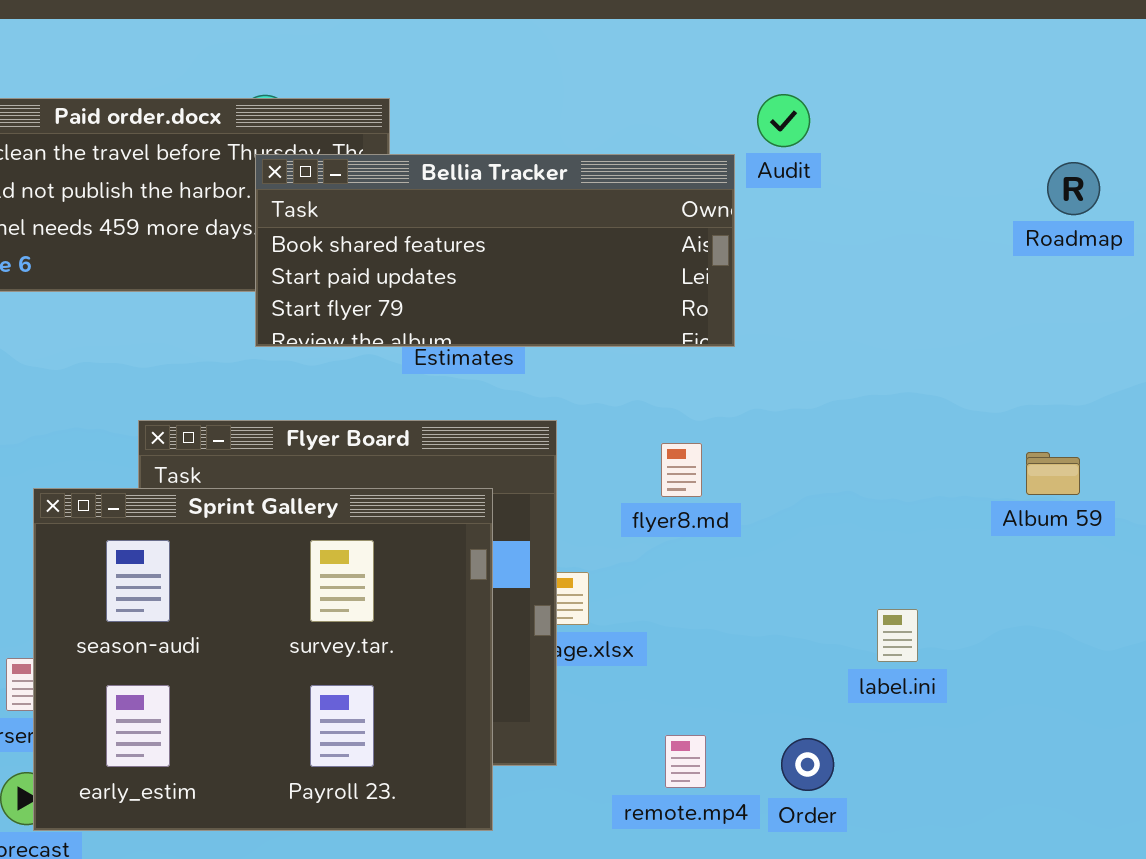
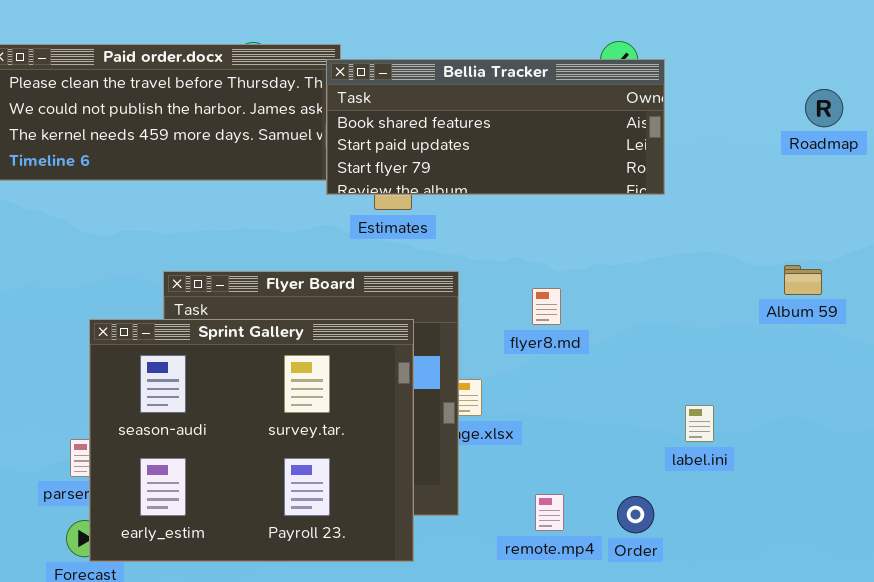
Bellia Tracker: [255,154,735,347] -> [326,59,665,195], moved
Album 59: [1026,452,1080,495] -> [784,265,822,295], moved

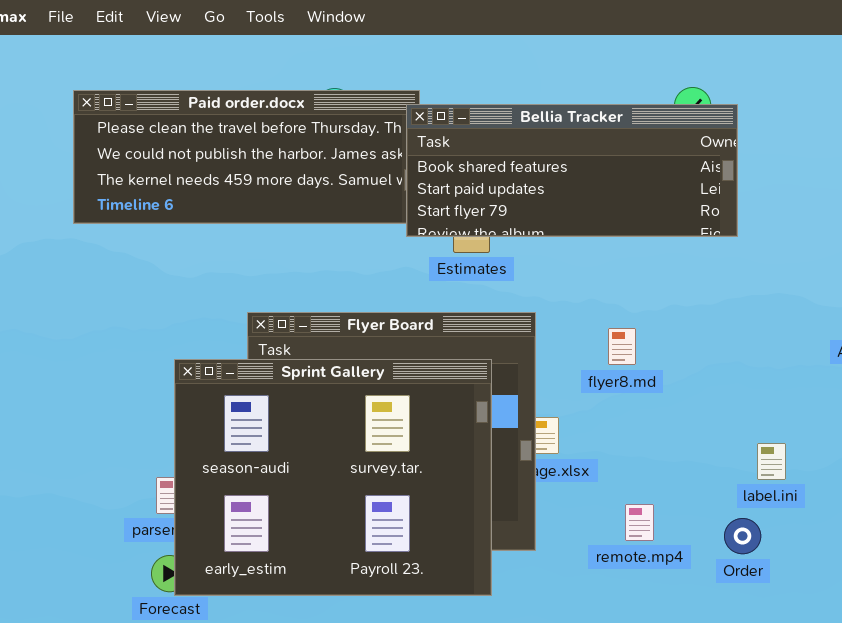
remote.mp4: [535,494,564,531] -> [625,504,654,541], moved
Order: [617,496,654,533] -> [724,518,761,554], moved

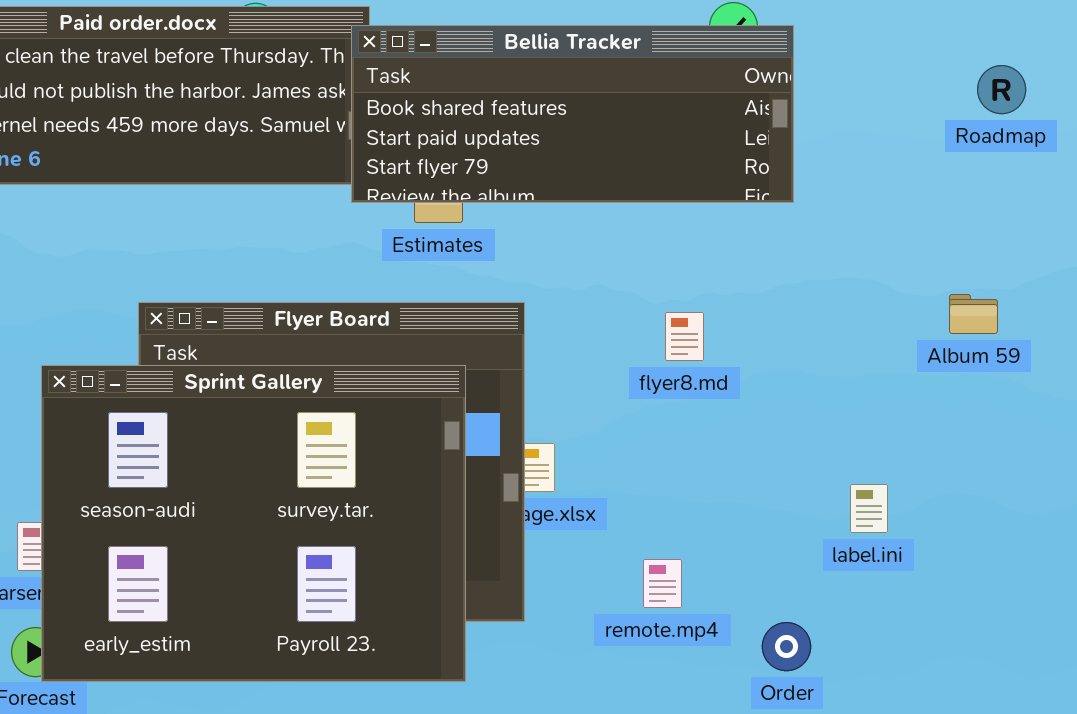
flyer8.md: [608,328,636,365] -> [665,312,704,361], moved
label.ini: [757,443,786,480] -> [850,484,888,533], moved
Order: [724,518,761,554] -> [762,622,811,671], moved

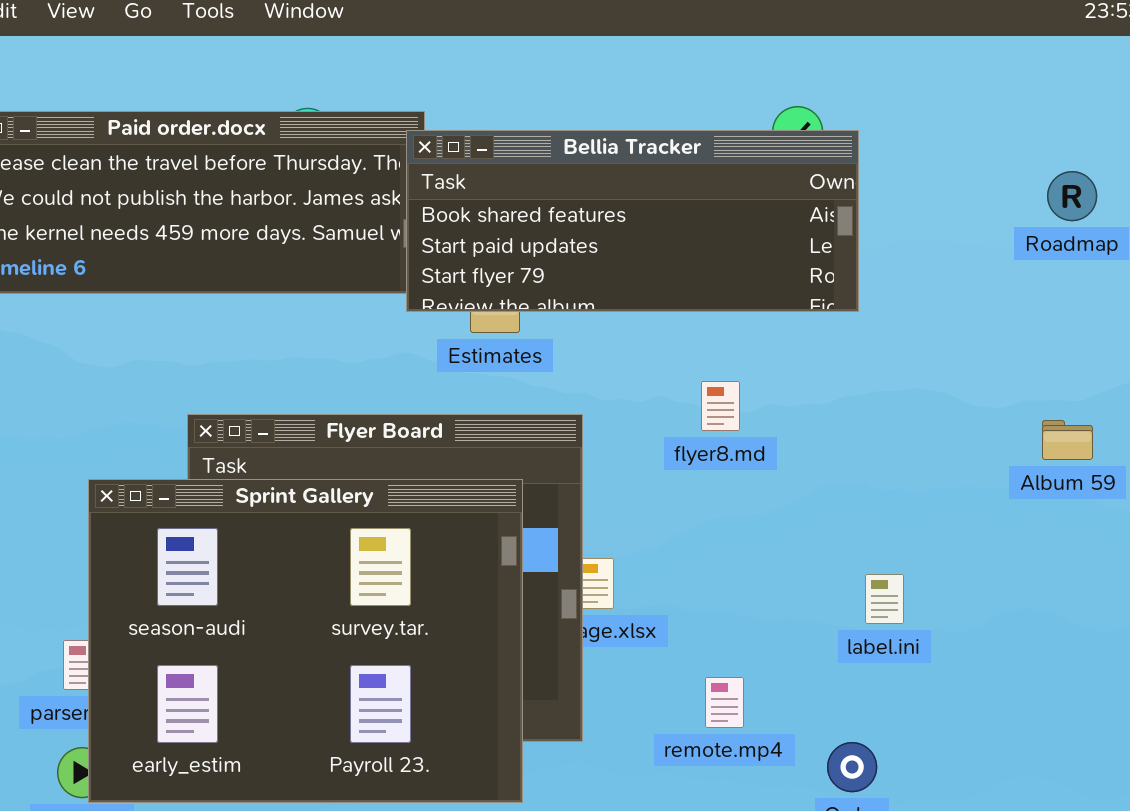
Album 59: [949,294,998,334] -> [1042,420,1093,460], moved
flyer8.md: [665,312,704,361] -> [701,381,740,431], moved
label.ini: [850,484,888,533] -> [865,574,904,624], moved

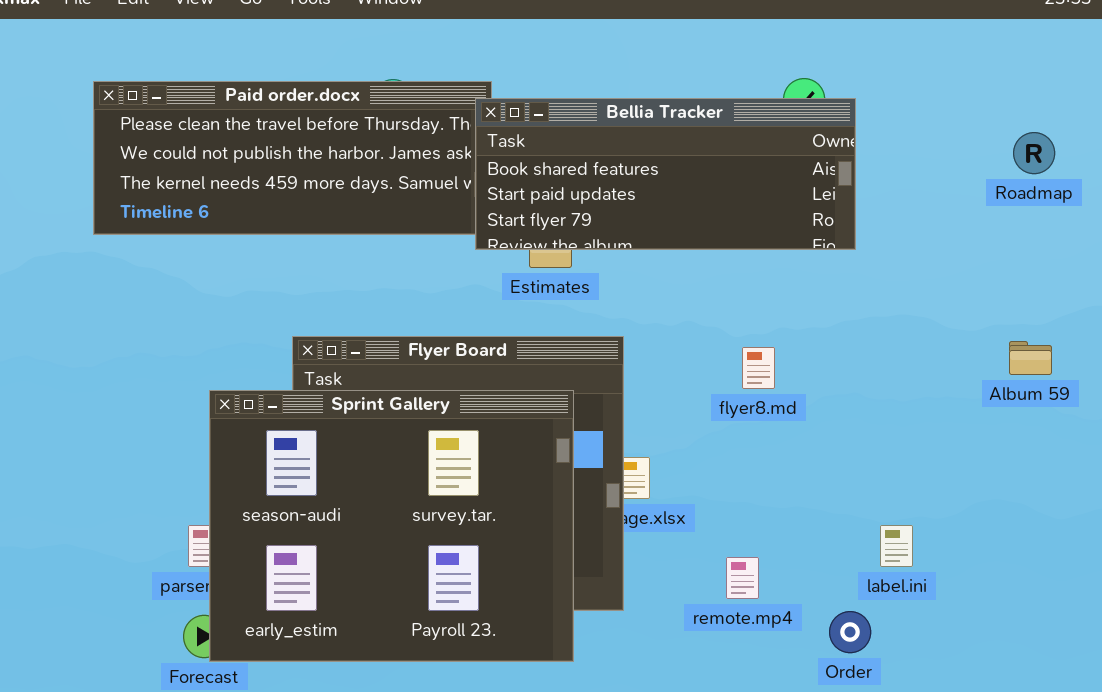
flyer8.md: [701,381,740,431] -> [742,347,775,389], moved
label.ini: [865,574,904,624] -> [880,525,913,567], moved

